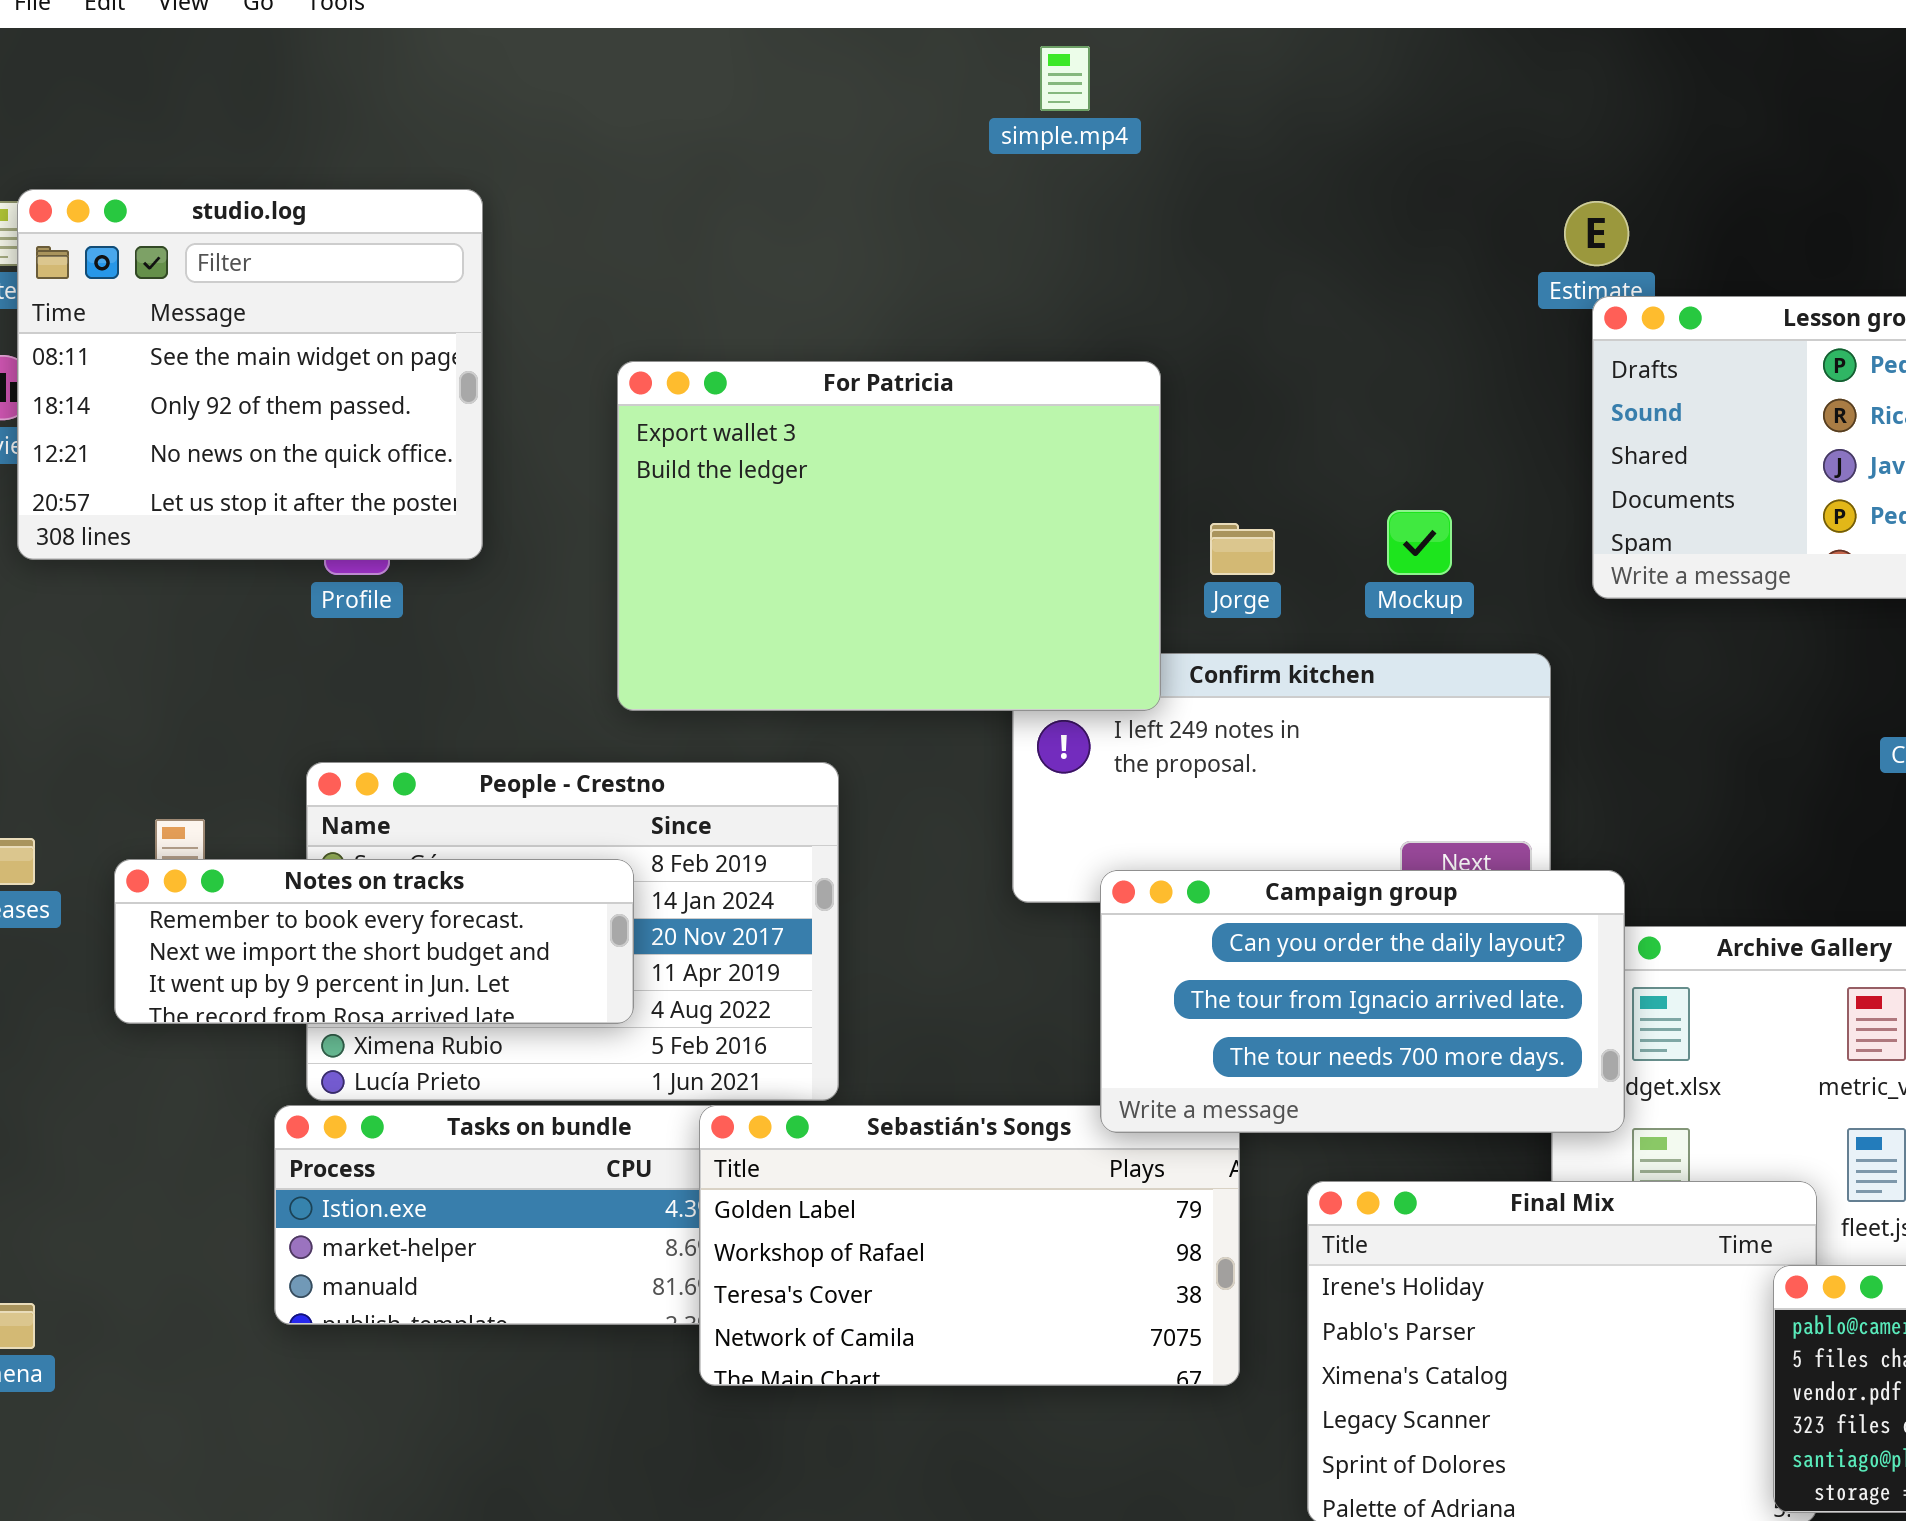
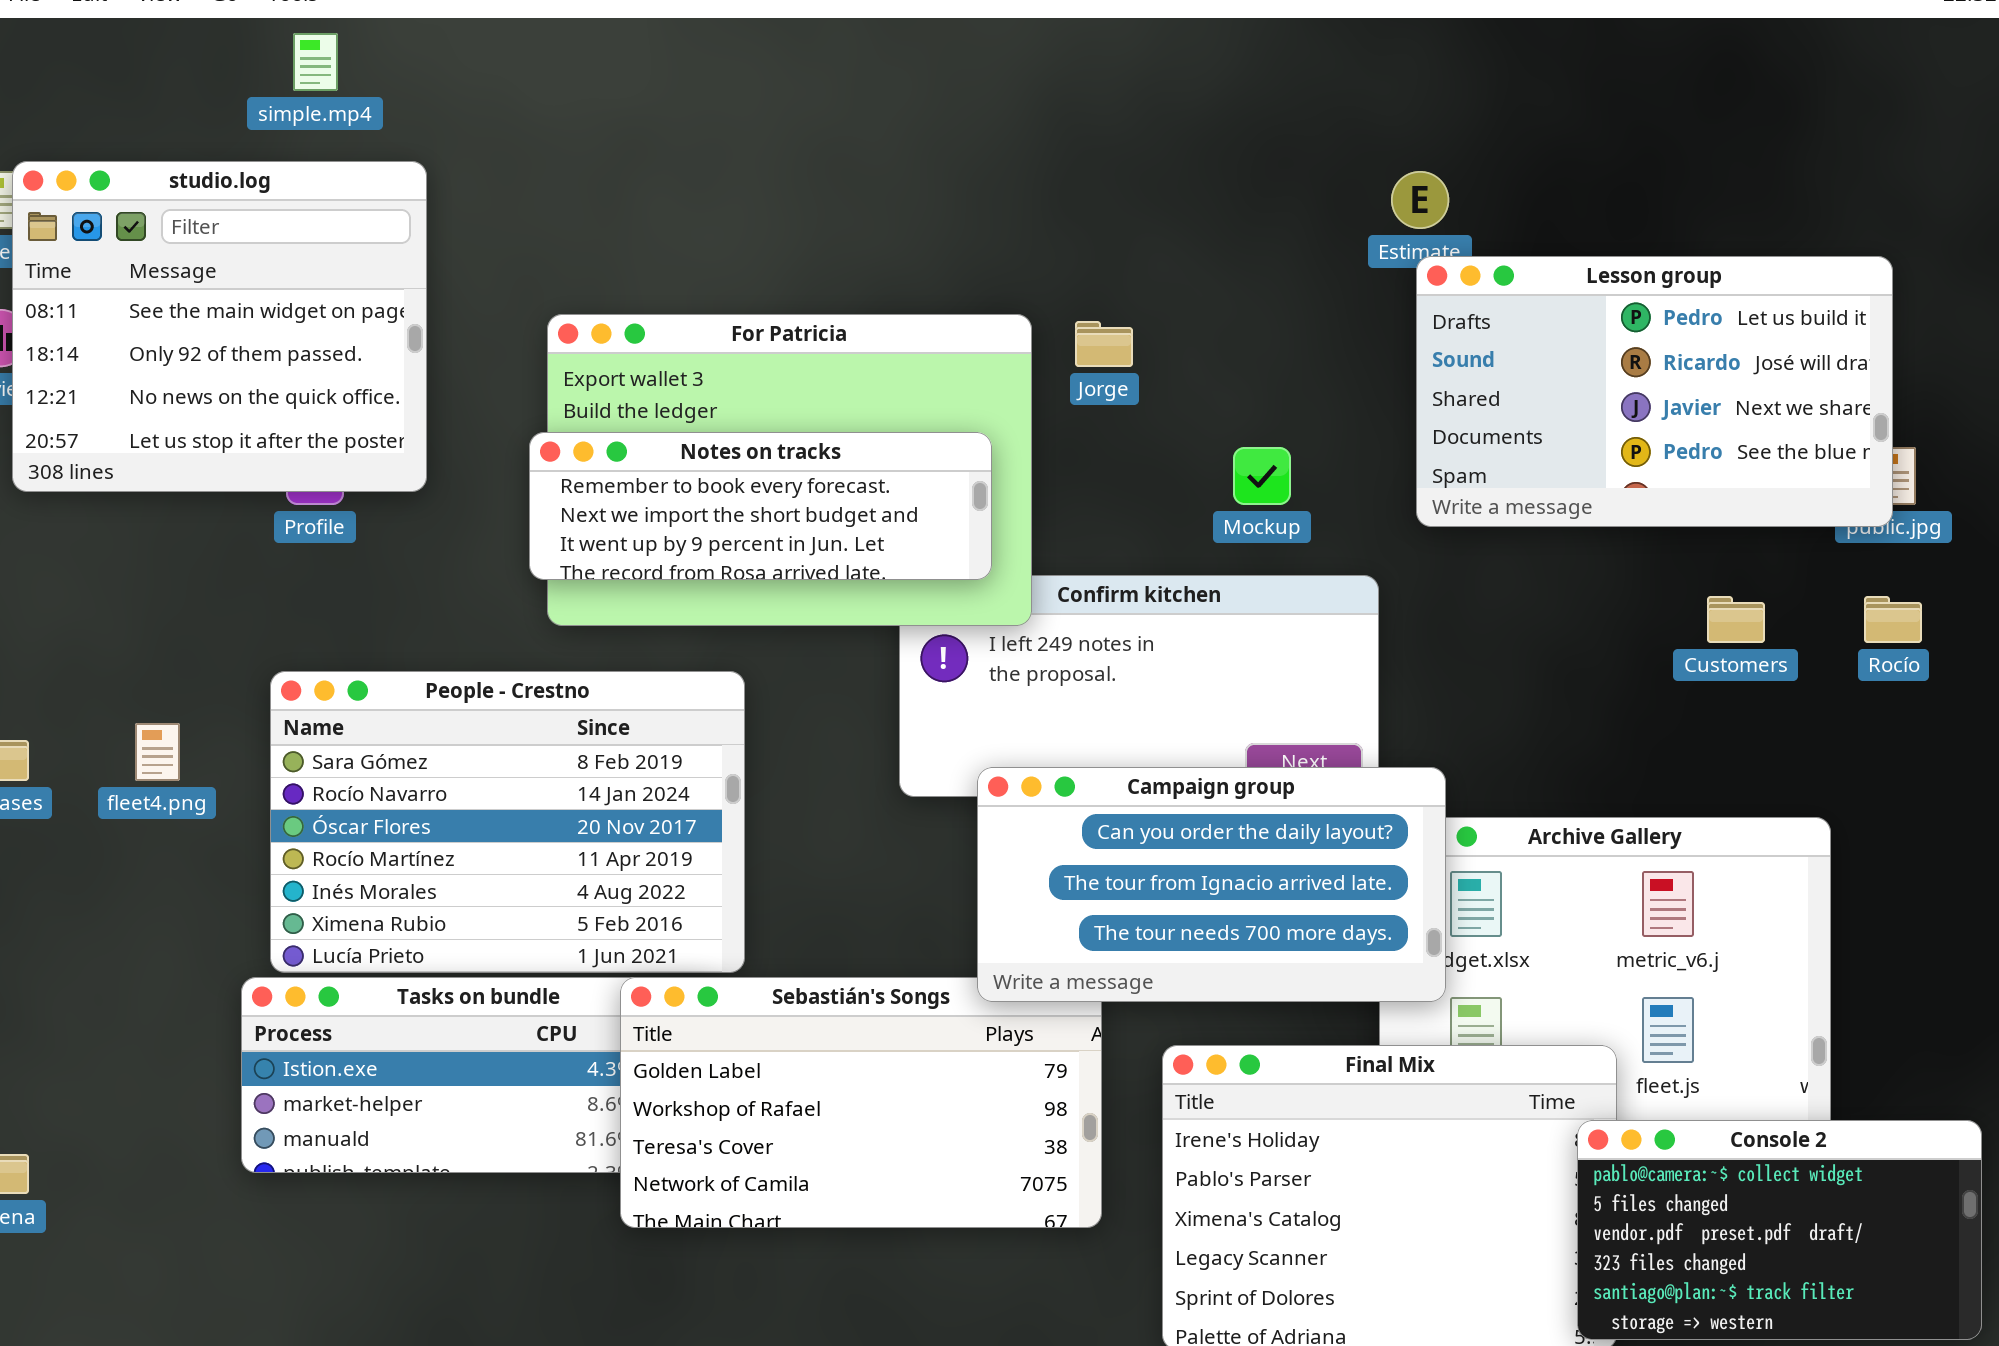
simple.mp4: [1040,46,1090,111] -> [293,33,338,91], moved
Jorge: [1210,523,1275,575] -> [1075,321,1133,367], moved
Notes on tracks: [114,859,634,1024] -> [529,432,992,580], moved

